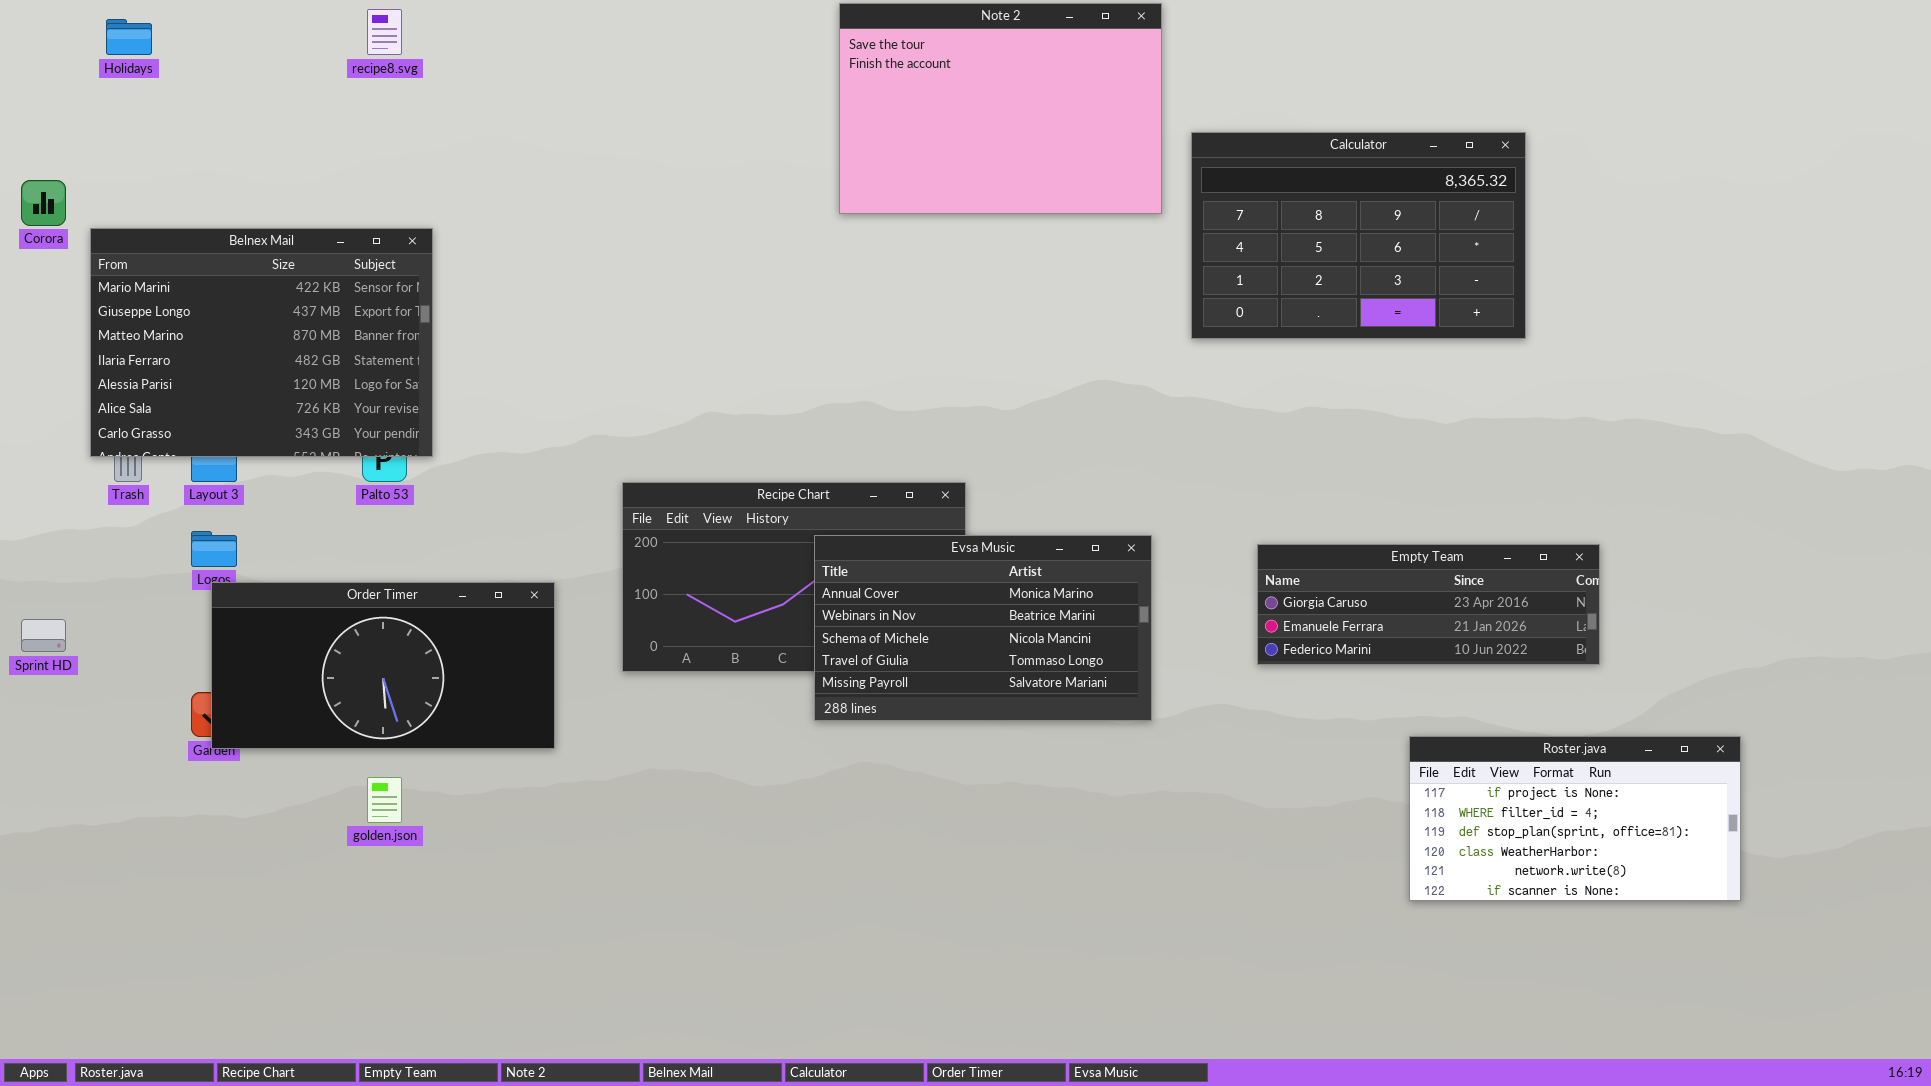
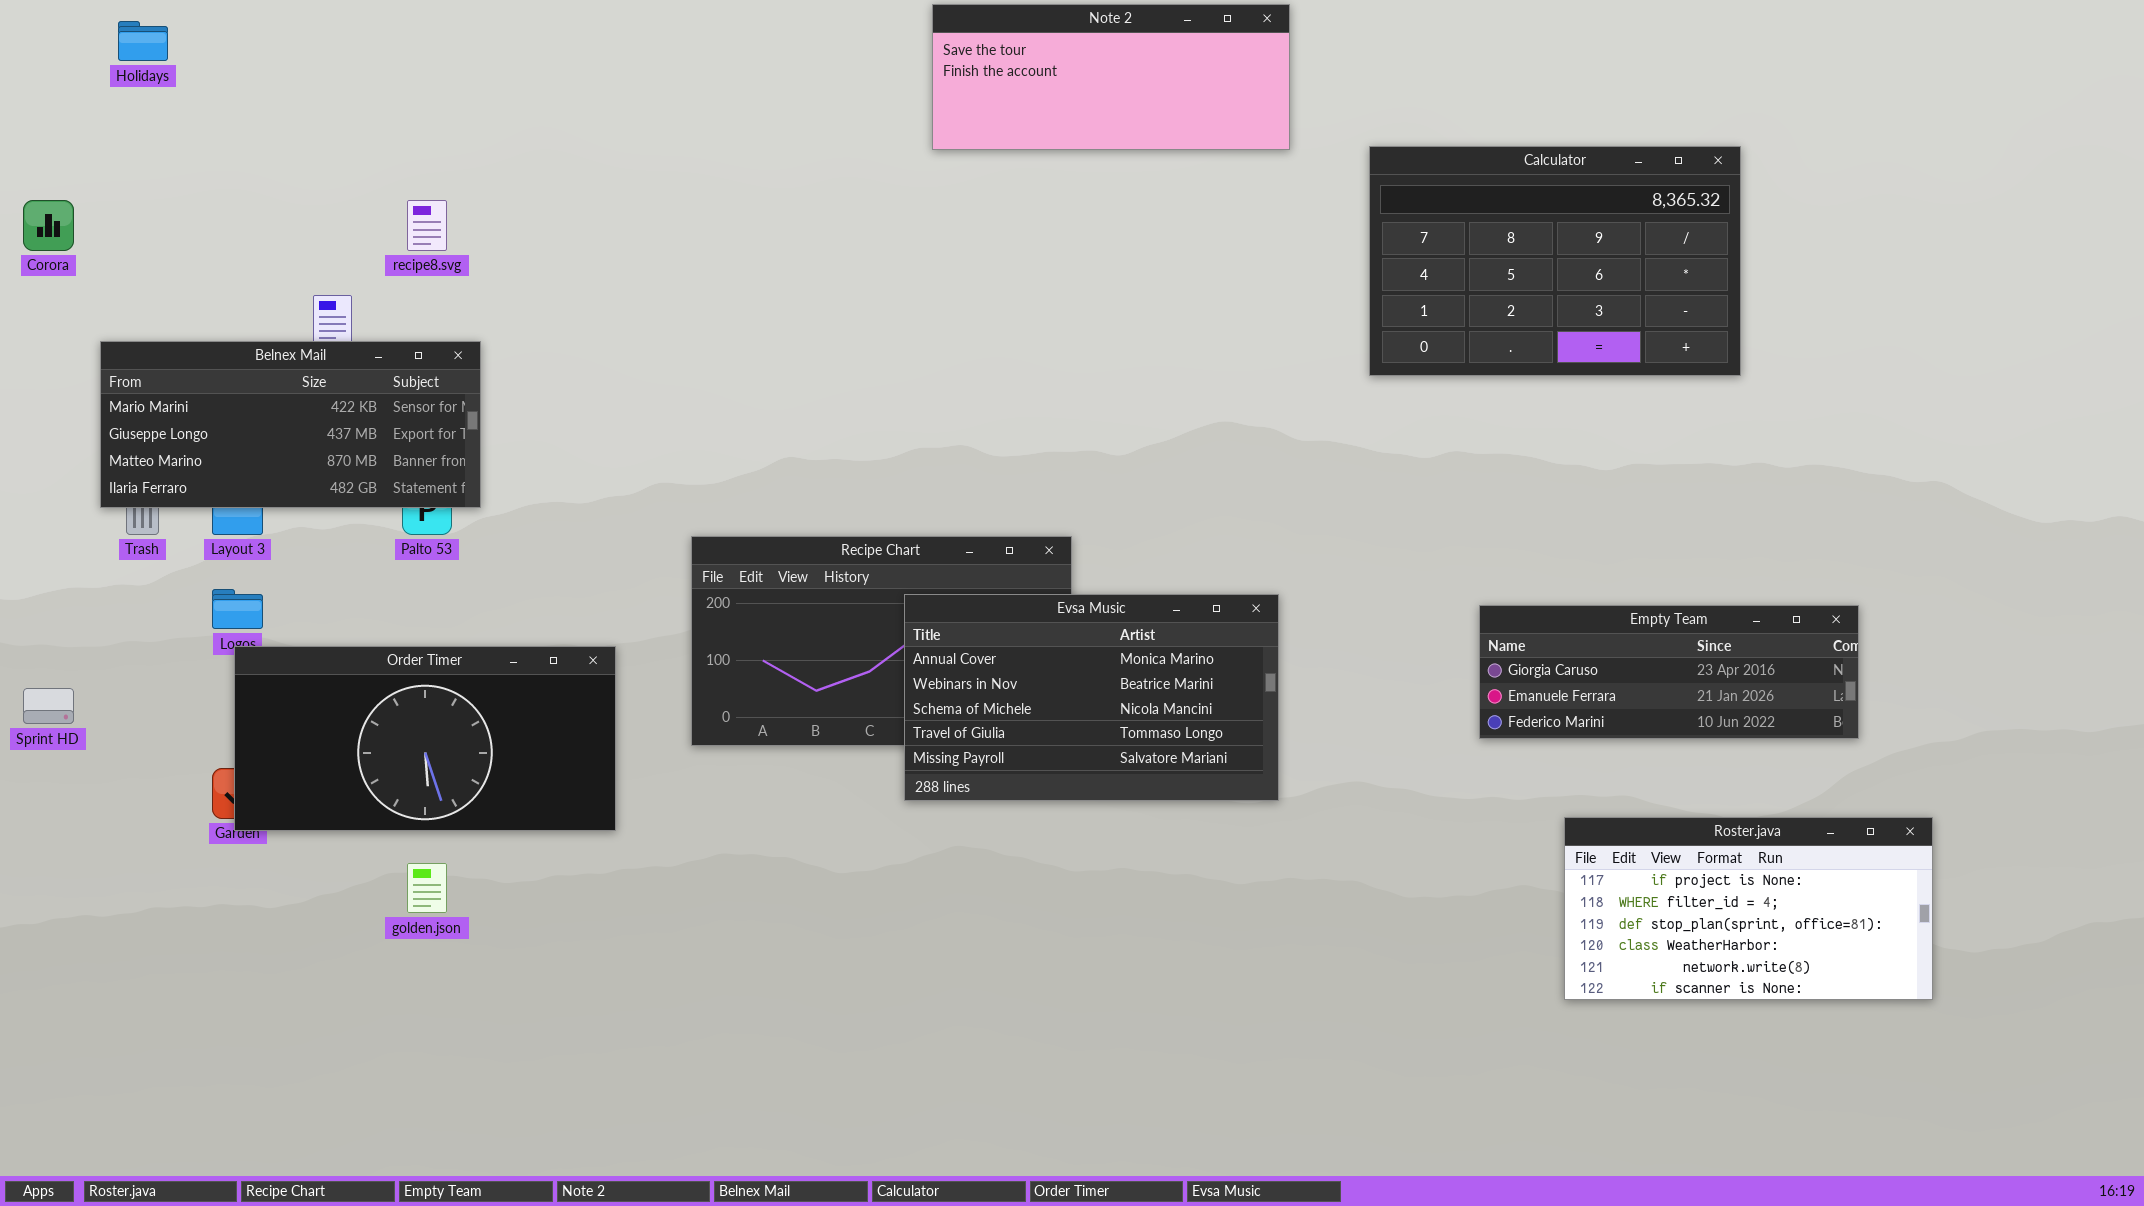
Note 2: [839,3,1162,214] -> [932,4,1290,150], resized
recipe8.svg: [367,9,402,55] -> [407,200,447,251], moved
Calculator: [1191,132,1526,339] -> [1369,146,1741,376], moved
Belnex Mail: [90,228,433,457] -> [100,341,481,508], resized
Empty Team: [1257,544,1600,665] -> [1479,605,1859,739], moved

